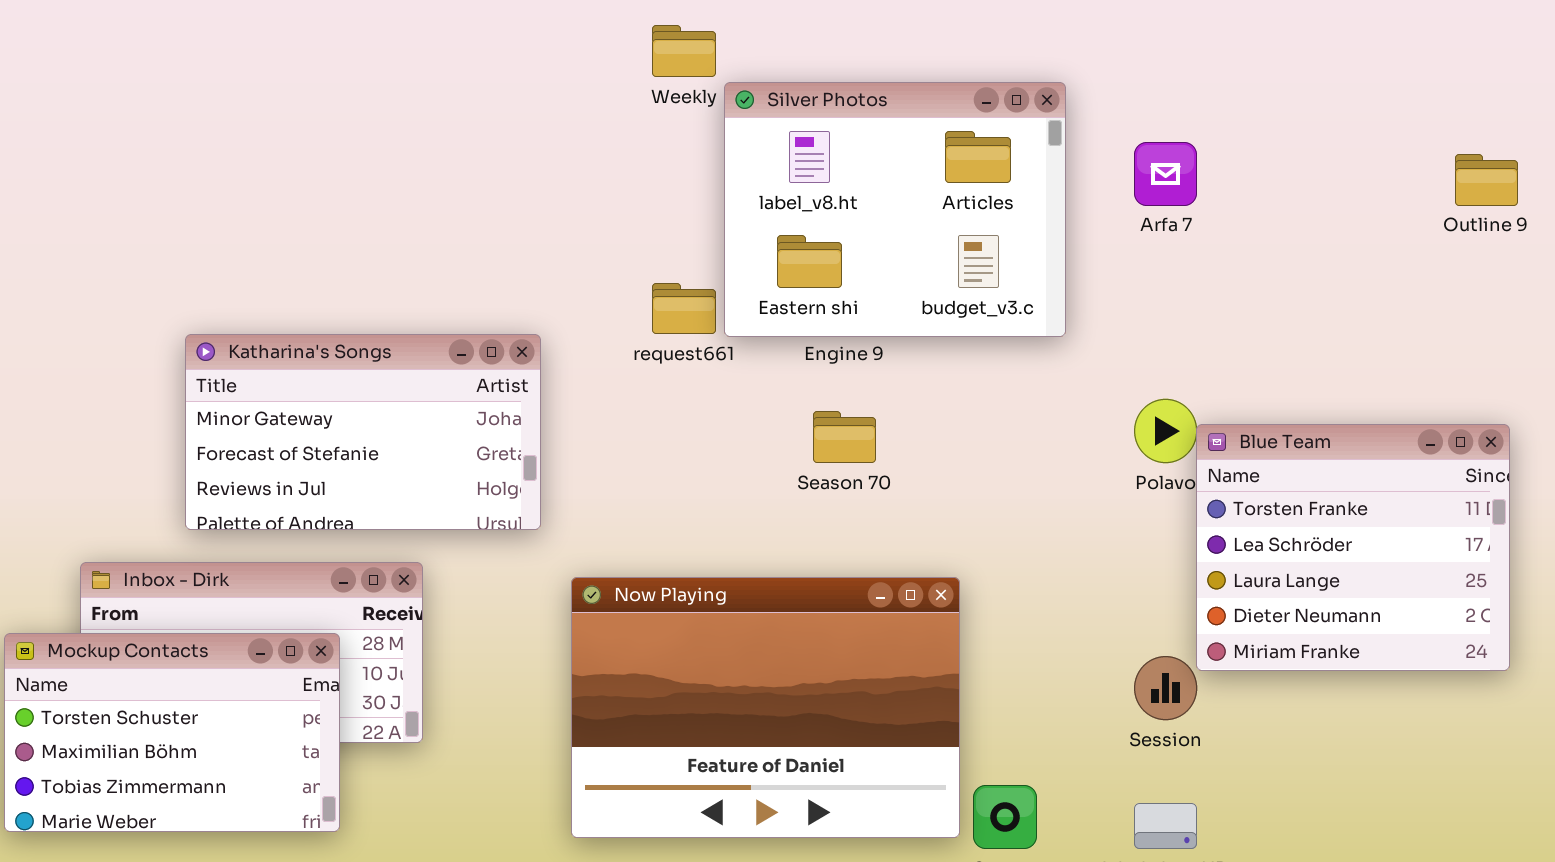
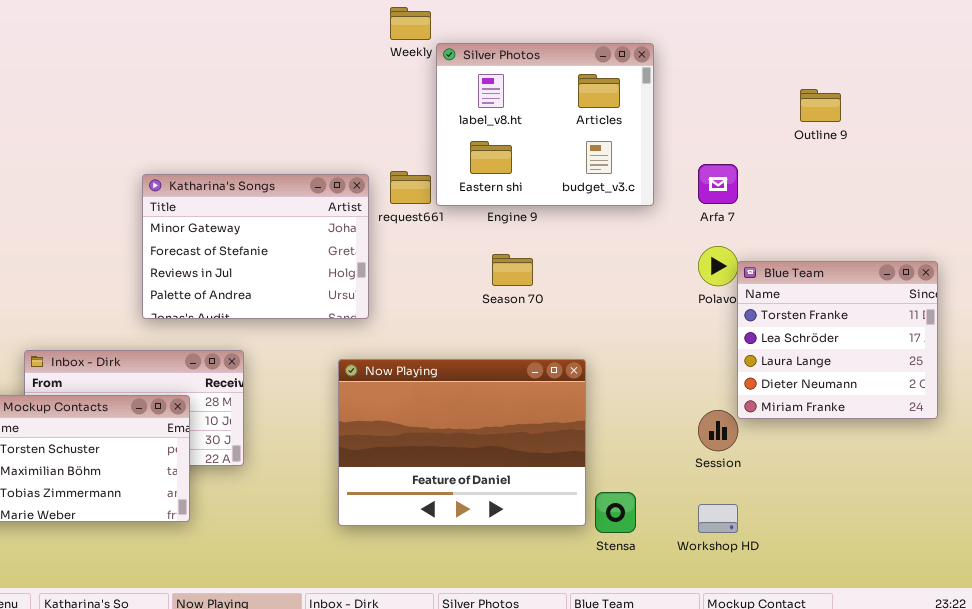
Arfa 7: [1134,142,1197,206] -> [698,164,738,204], moved
Outline 9: [1455,154,1518,206] -> [800,89,841,122], moved
Katharina's Songs: [185,334,541,530] -> [142,174,369,319], moved, resized

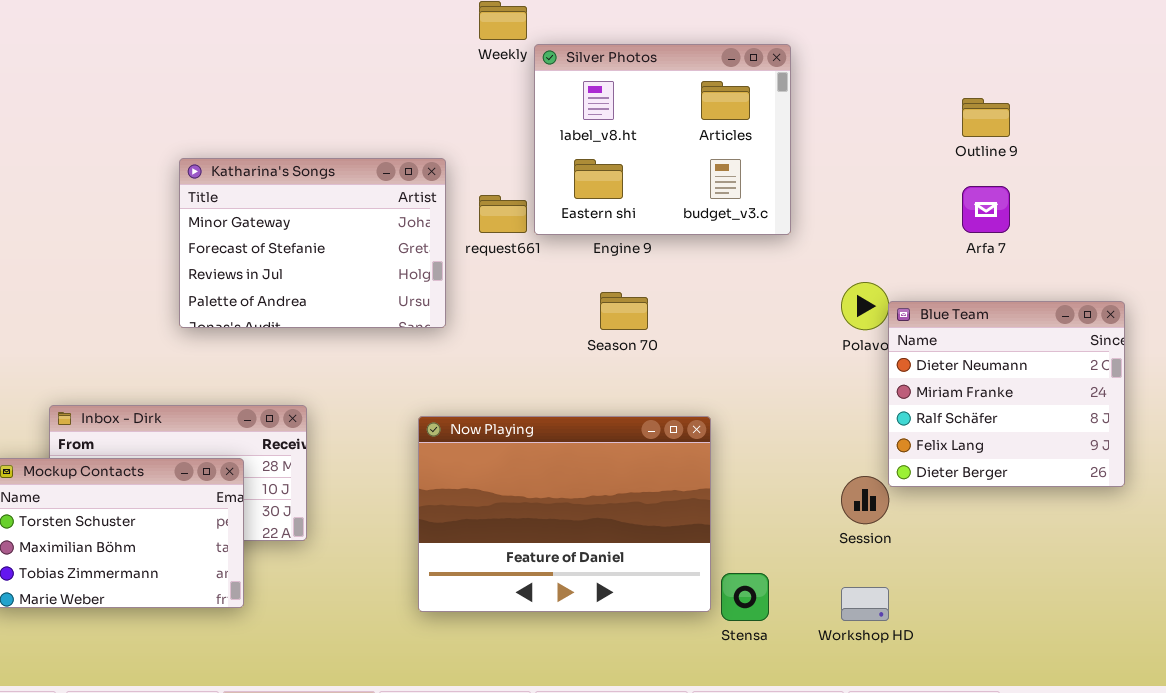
Arfa 7: [698,164,738,204] -> [962,186,1010,233], moved
Katharina's Songs: [142,174,369,319] -> [179,158,446,328], moved
Blue Team: [737,261,938,419] -> [888,301,1125,487], scrolled down 3 rows

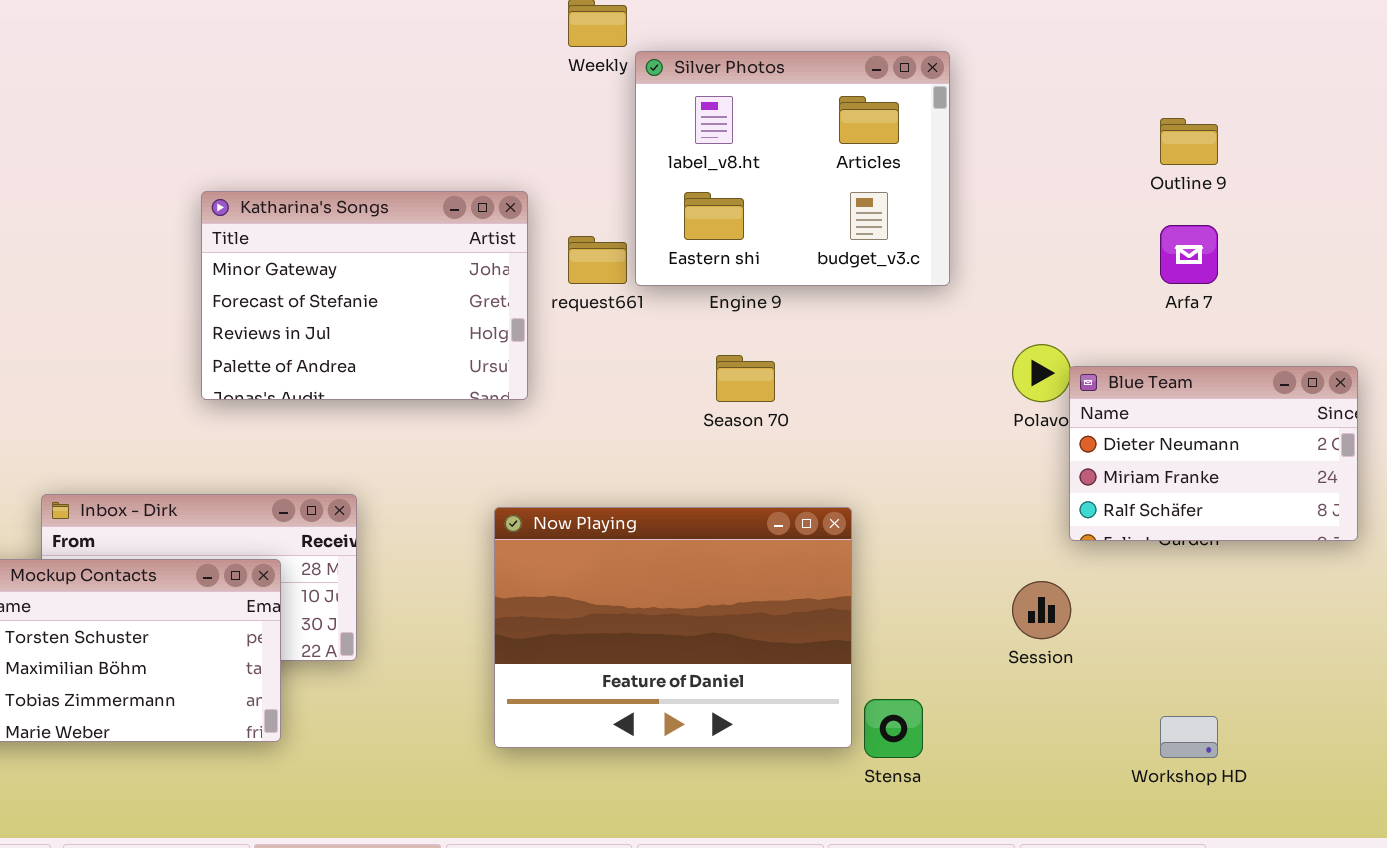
Blue Team: [888,301,1125,487] -> [1069,366,1358,541], resized
Workshop HD: [841,587,889,621] -> [1160,716,1218,758], moved

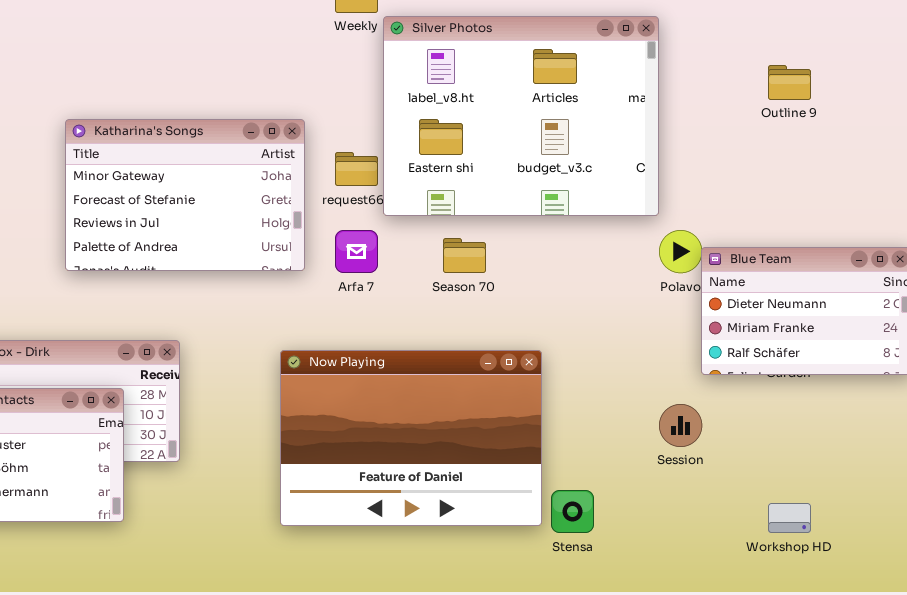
Silver Photos: [635,51,950,286] -> [383,16,659,216], resized
Arfa 7: [1160,225,1218,284] -> [335,230,378,273], moved

